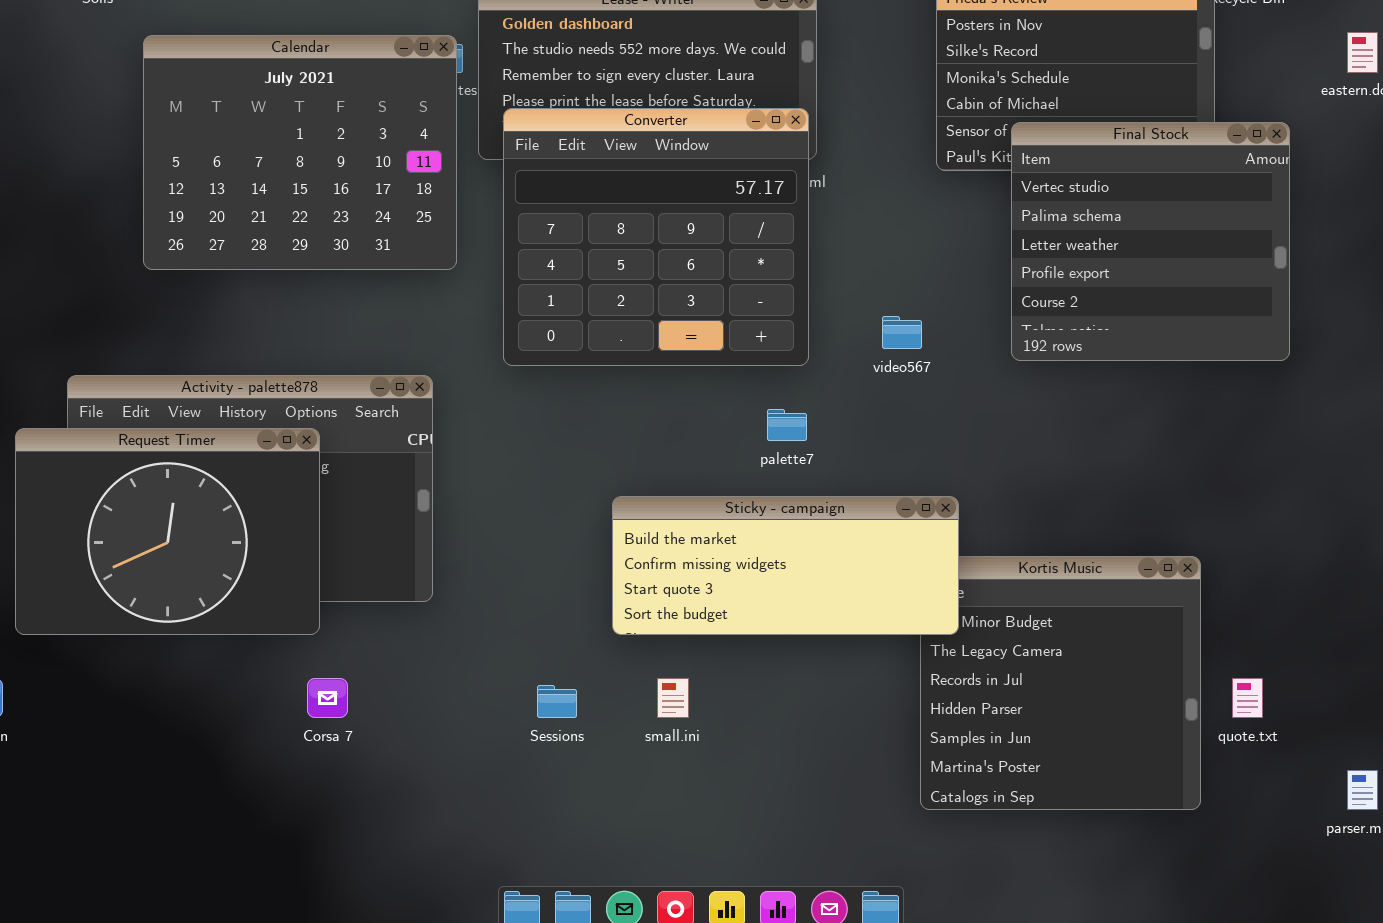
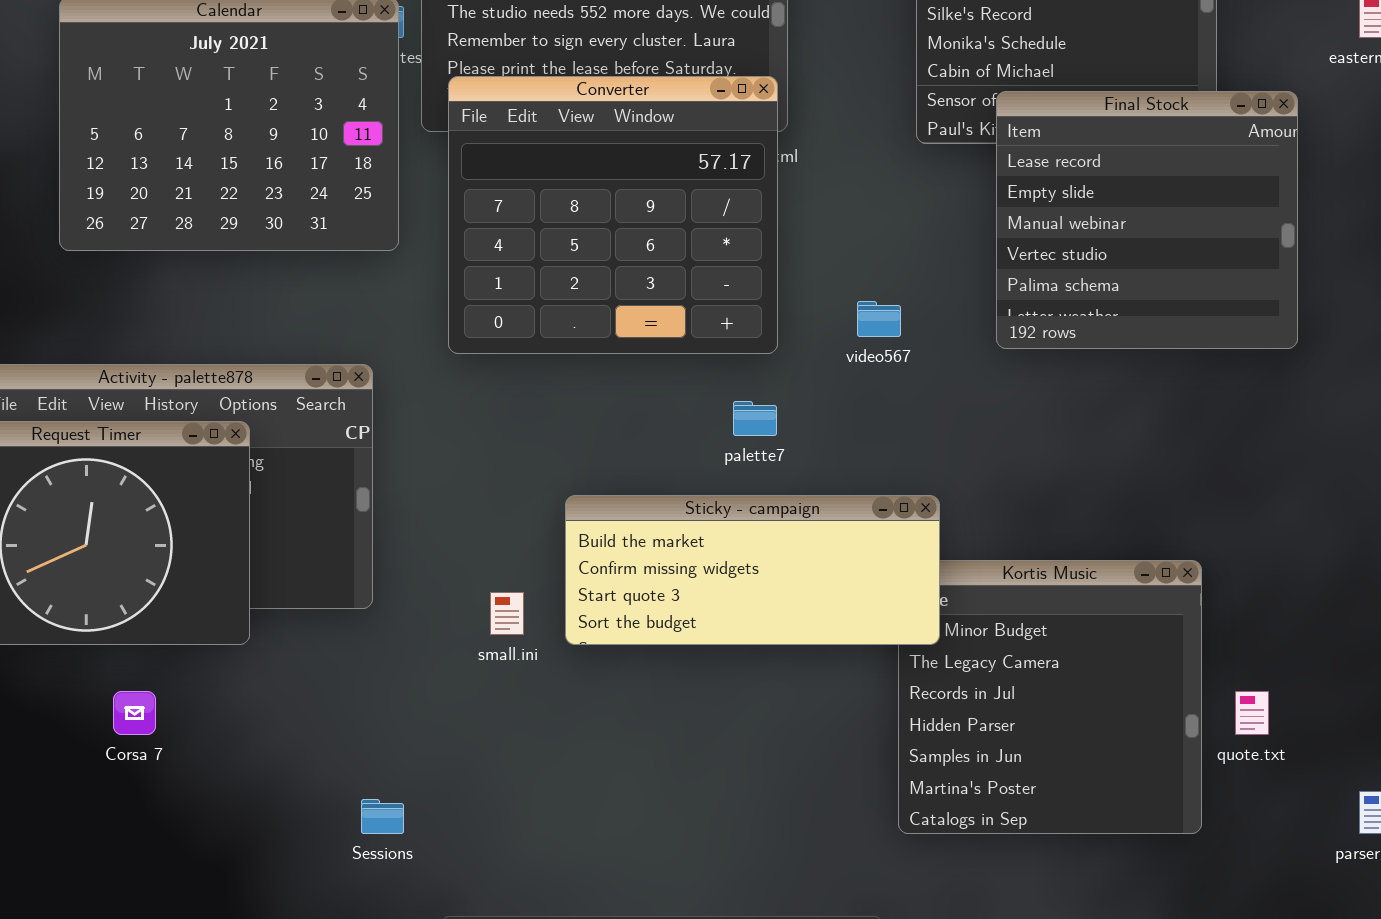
Final Stock: [1011,122,1290,361] -> [996,91,1298,349], scrolled up 3 rows
Corsa 7: [307,678,348,718] -> [113,691,156,735], moved
small.ini: [657,678,689,718] -> [490,592,524,635], moved
Sessions: [537,685,577,718] -> [361,799,404,834], moved

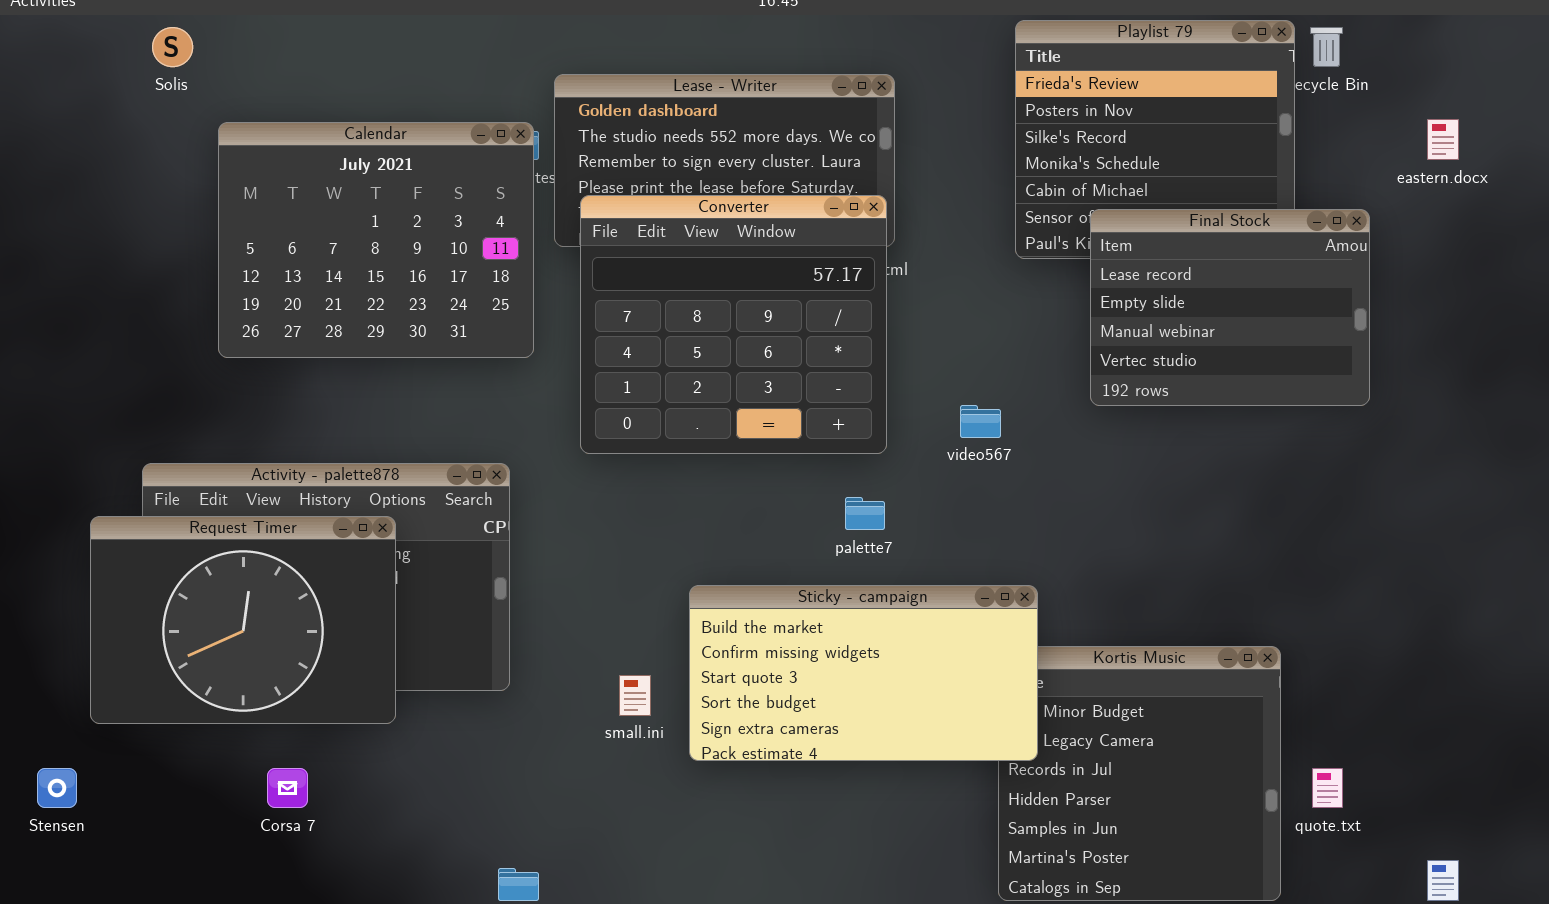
Final Stock: [996,91,1298,349] -> [1090,209,1370,406], resized
Sticky - campaign: [565,495,940,645] -> [689,585,1038,761], resized

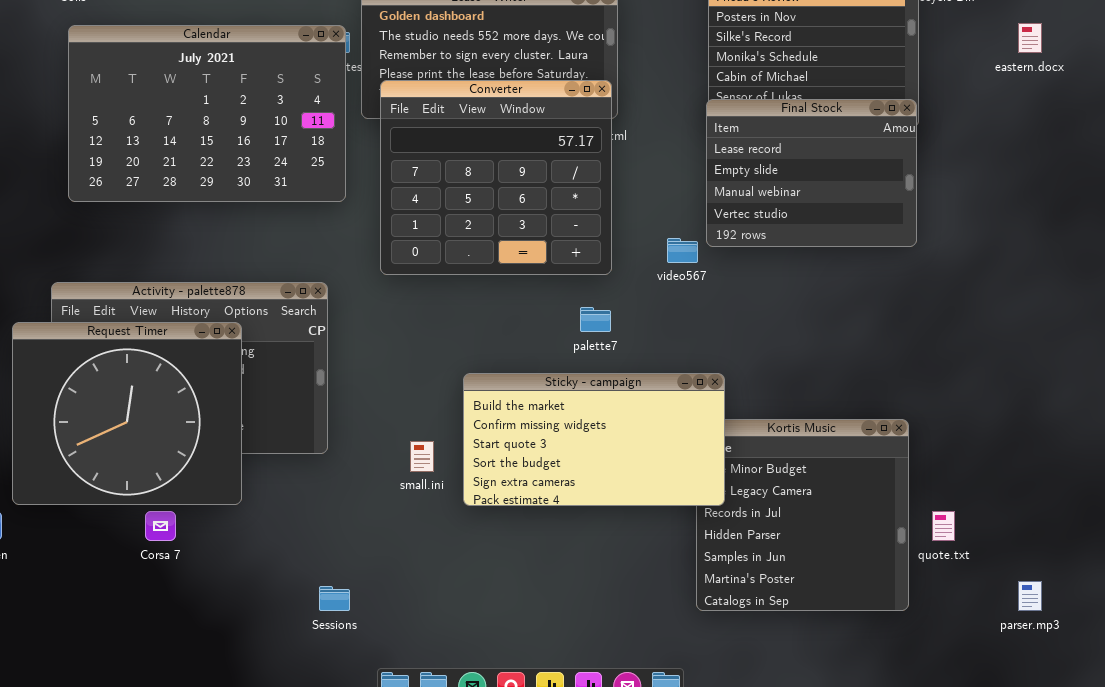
Calendar: [218,122,534,358] -> [68,25,346,202], resized
Final Stock: [1090,209,1370,406] -> [706,99,917,247], moved
Request Timer: [90,516,396,724] -> [12,322,242,505], resized

